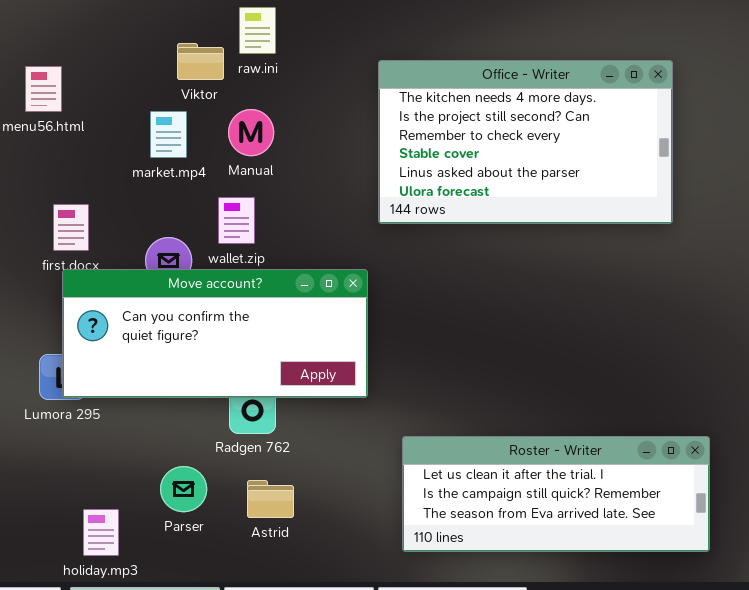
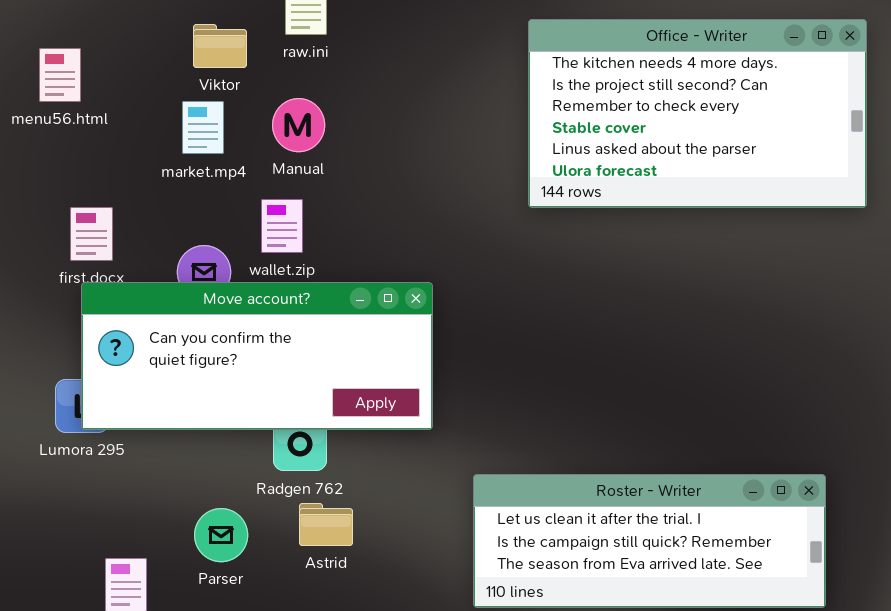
Viktor: [177,43,224,80] -> [193,24,247,68], moved
Office - Writer: [378,60,673,224] -> [528,19,867,208], moved
Astrid: [247,480,294,518] -> [299,503,353,546], moved

